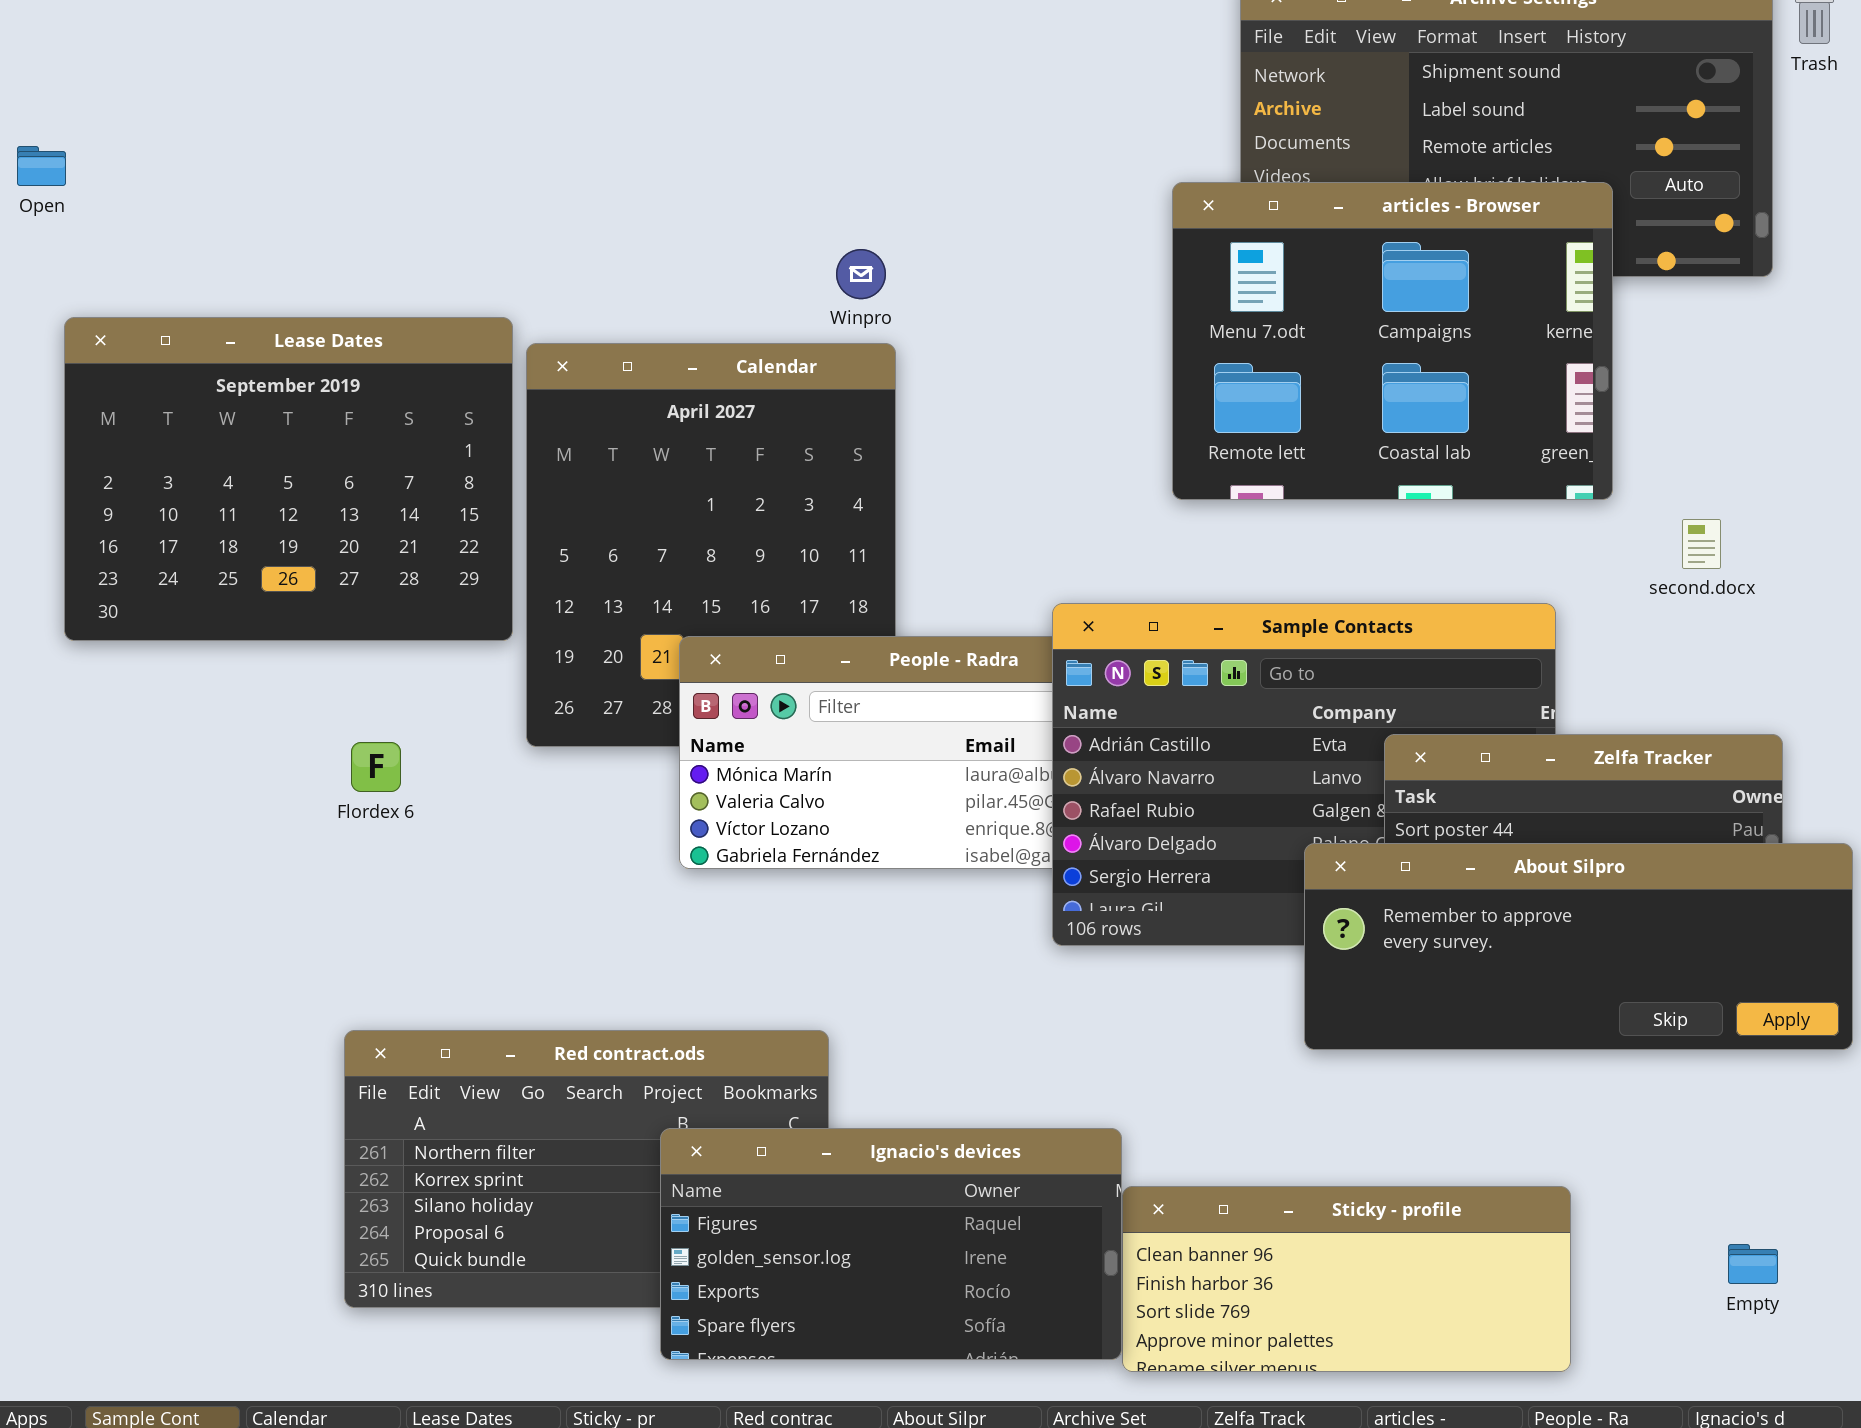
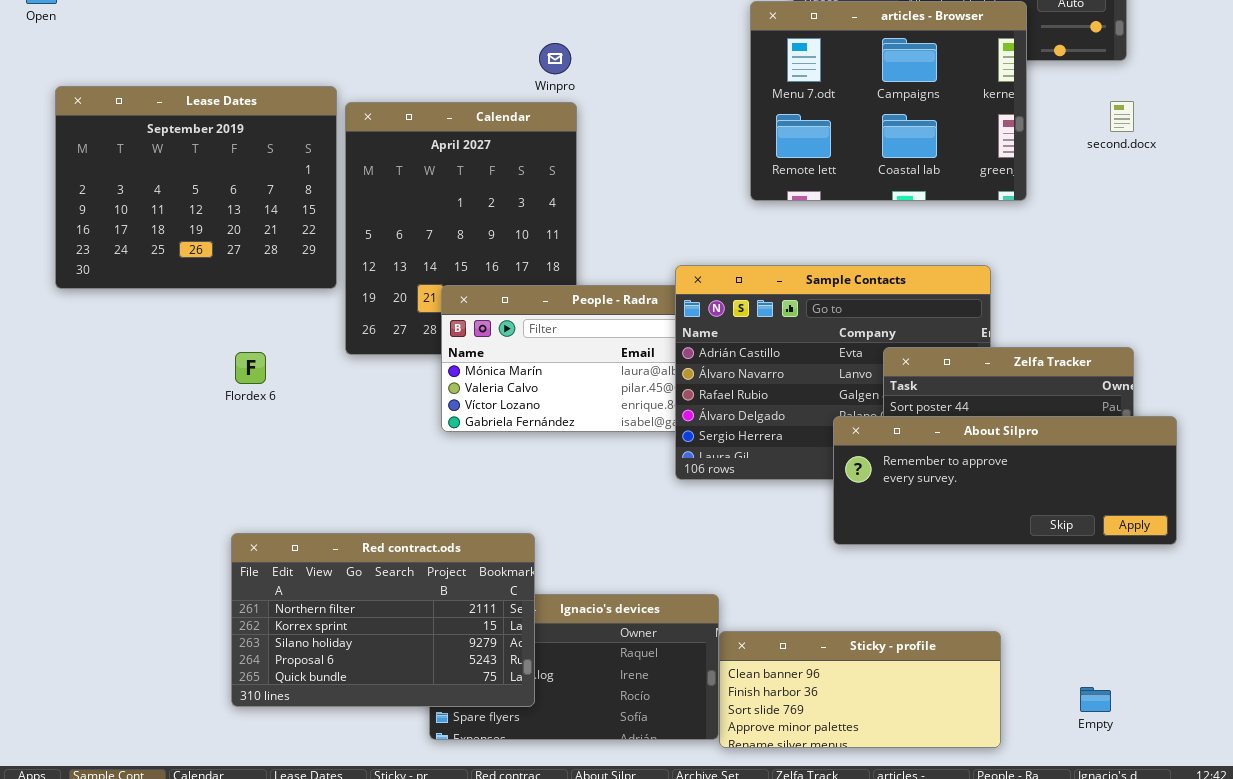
second.docx: [1682,519,1721,569] -> [1110,101,1134,132], moved
Red contract.ods: [344,1030,829,1308] -> [231,533,535,707], raised
Empty: [1728,1244,1778,1284] -> [1080,687,1111,712], moved

